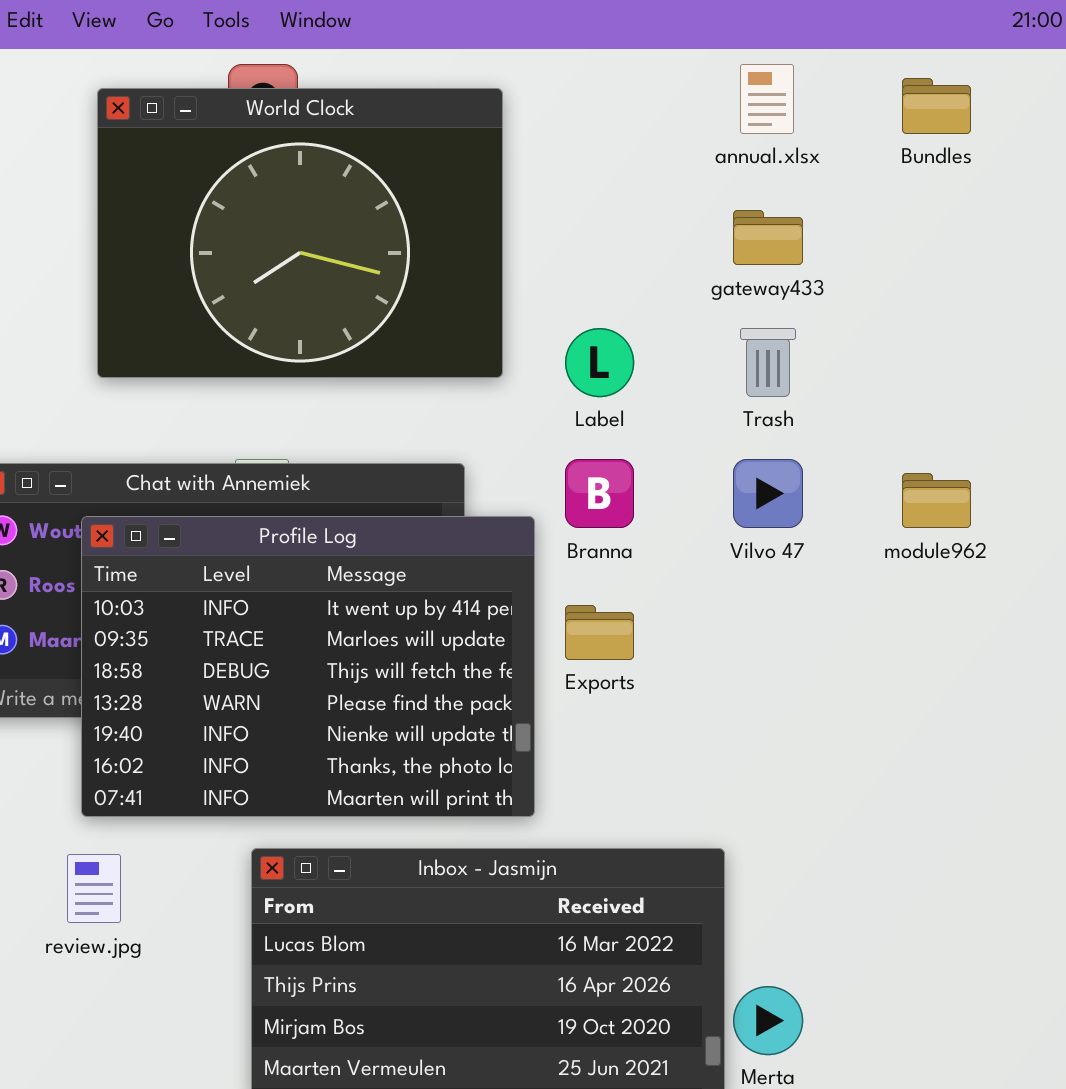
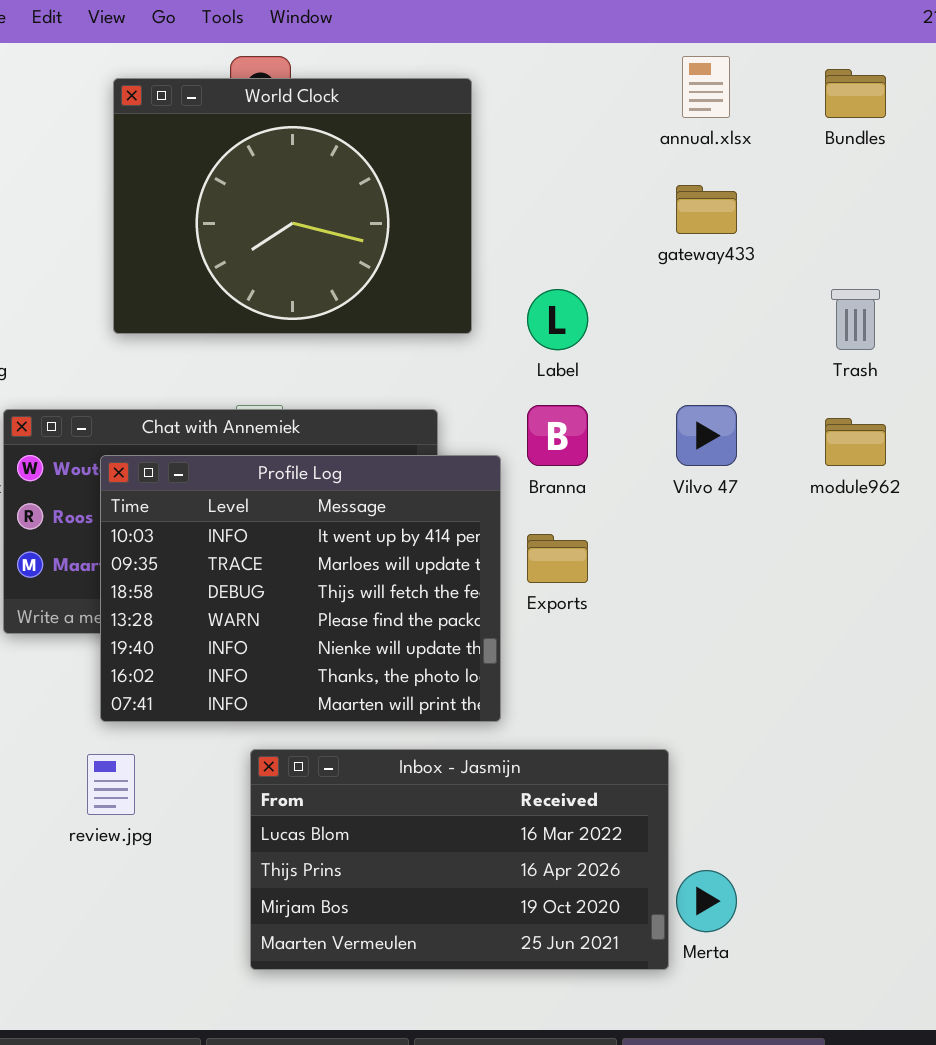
Trash: [740,328,796,397] -> [831,289,880,350], moved

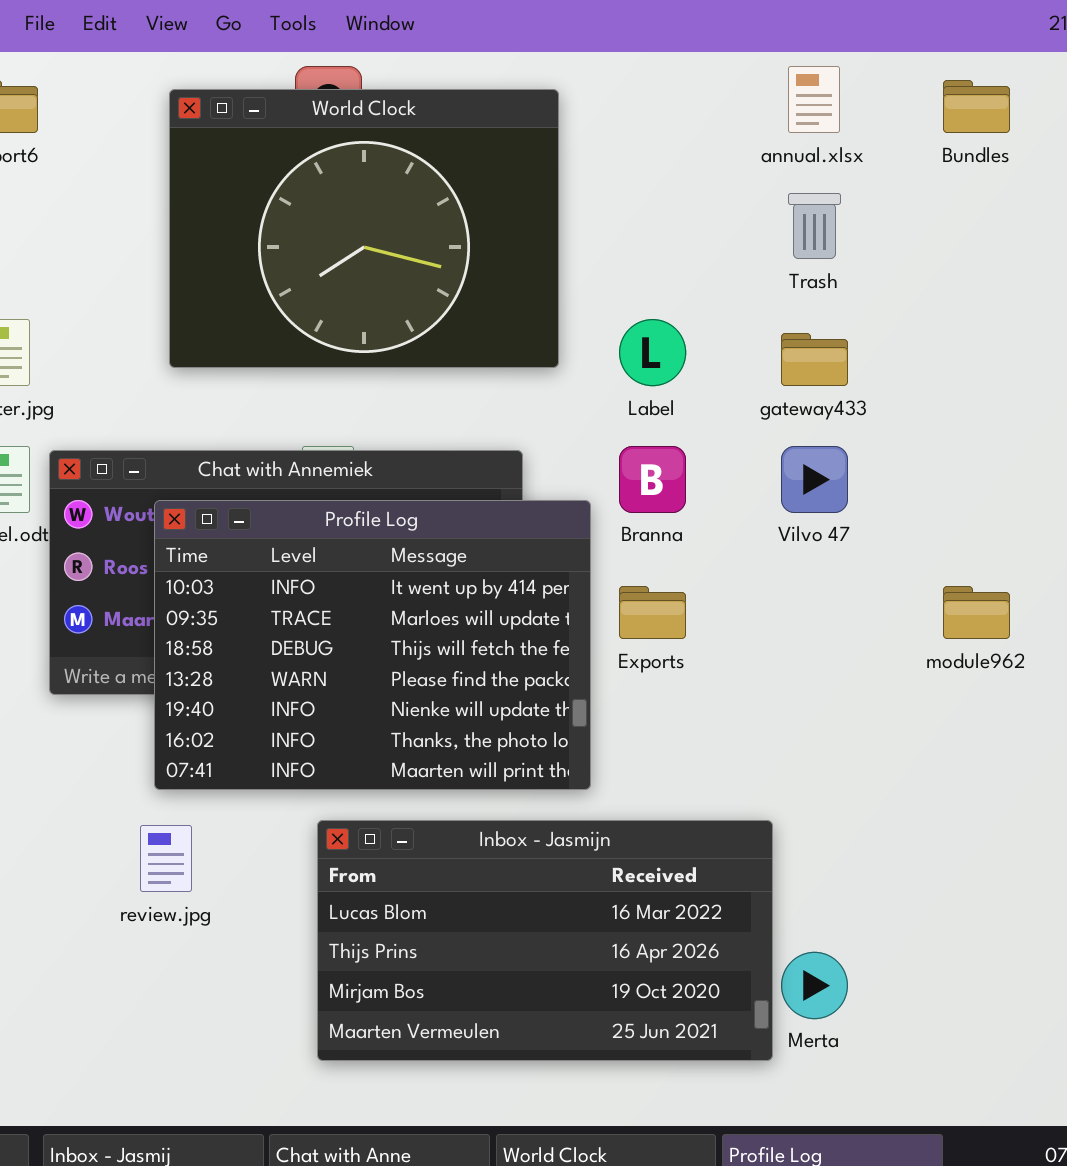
gateway433: [676,185,737,234] -> [781,333,848,386], moved
Trash: [831,289,880,350] -> [788,193,841,259], moved
module962: [825,418,886,466] -> [943,586,1010,639], moved

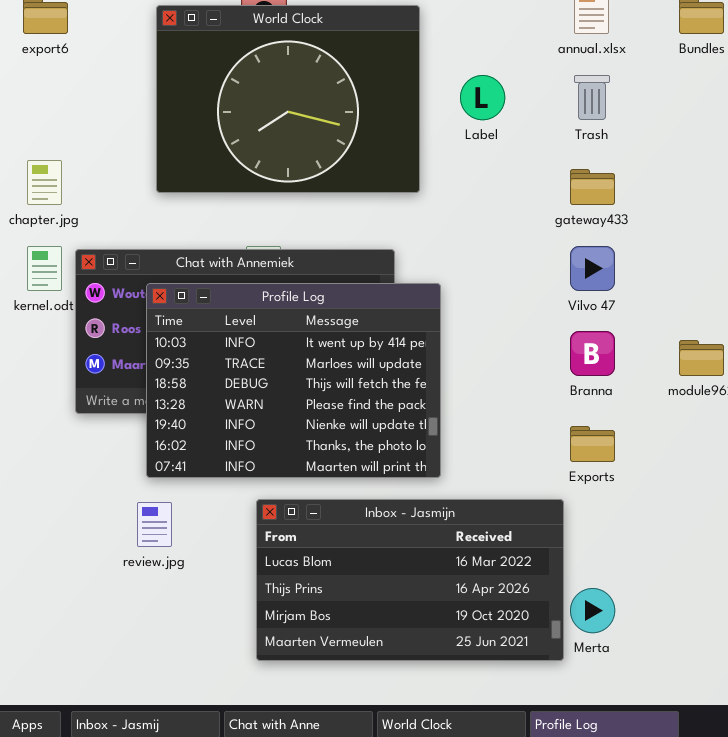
Label: [619,319,686,386] -> [460,75,505,120], moved
Branna: [619,446,686,513] -> [570,331,615,376], moved
Exports: [619,586,686,639] -> [570,426,615,462], moved

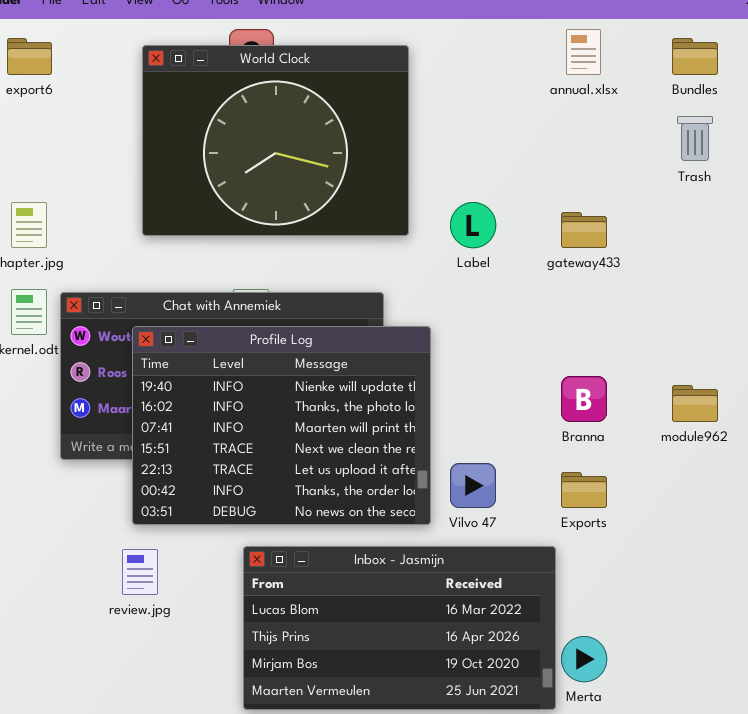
Label: [460,75,505,120] -> [450,202,496,248], moved
Trash: [574,75,610,120] -> [677,116,713,161], moved
Vilvo 47: [570,246,615,291] -> [450,463,496,508], moved
Profile Log: [146,283,441,478] -> [132,326,431,525], scrolled down 4 rows

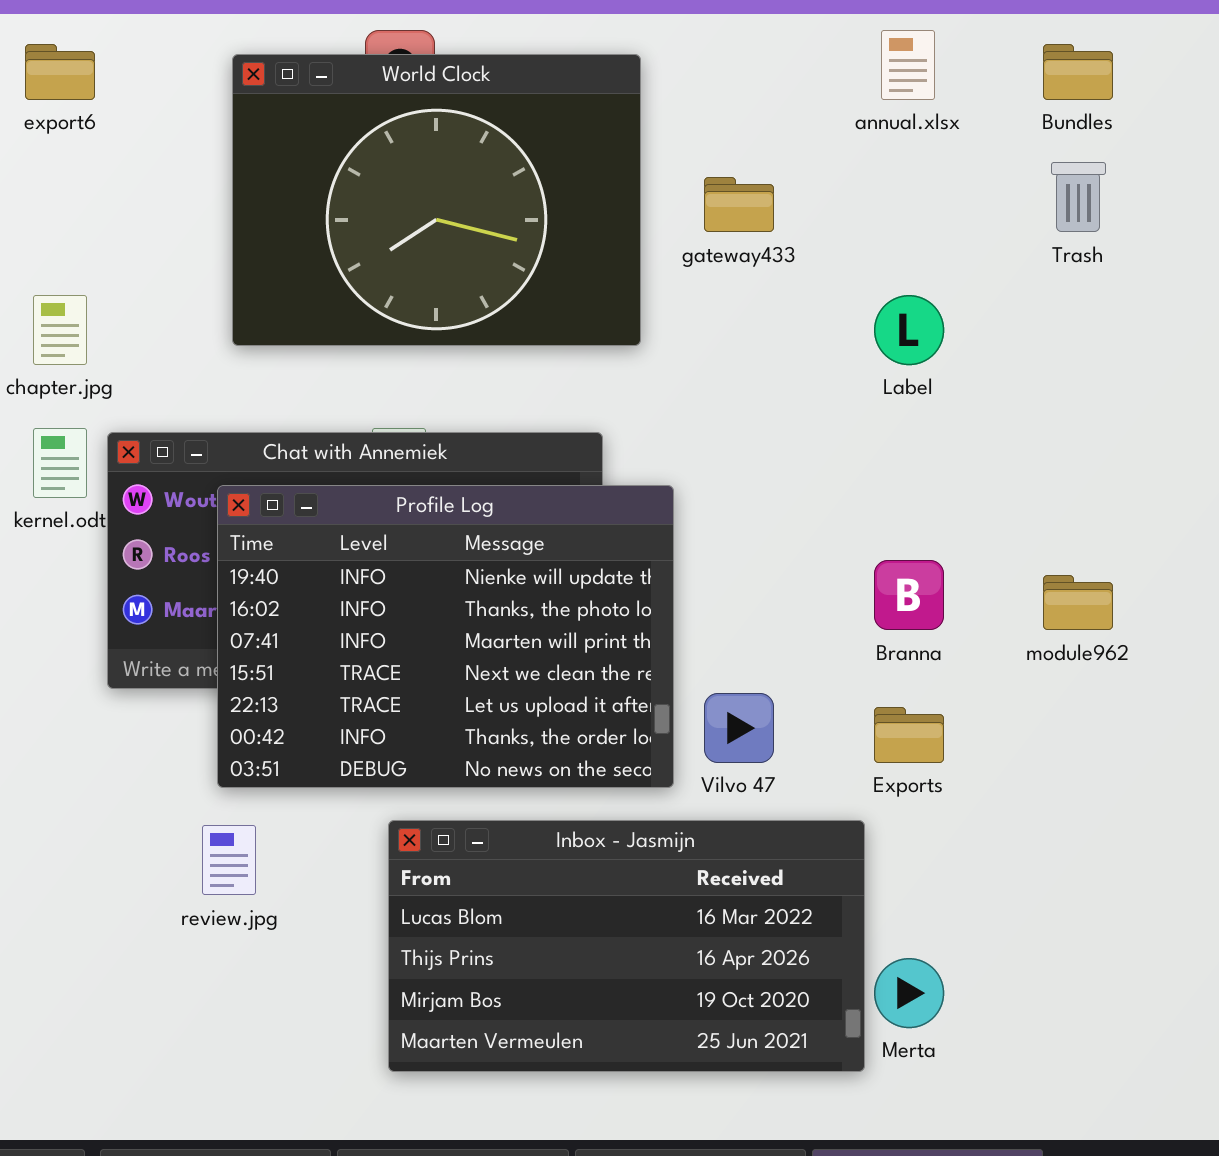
Label: [450,202,496,248] -> [874,295,944,365], moved
gateway433: [561,212,607,248] -> [704,177,774,232], moved

